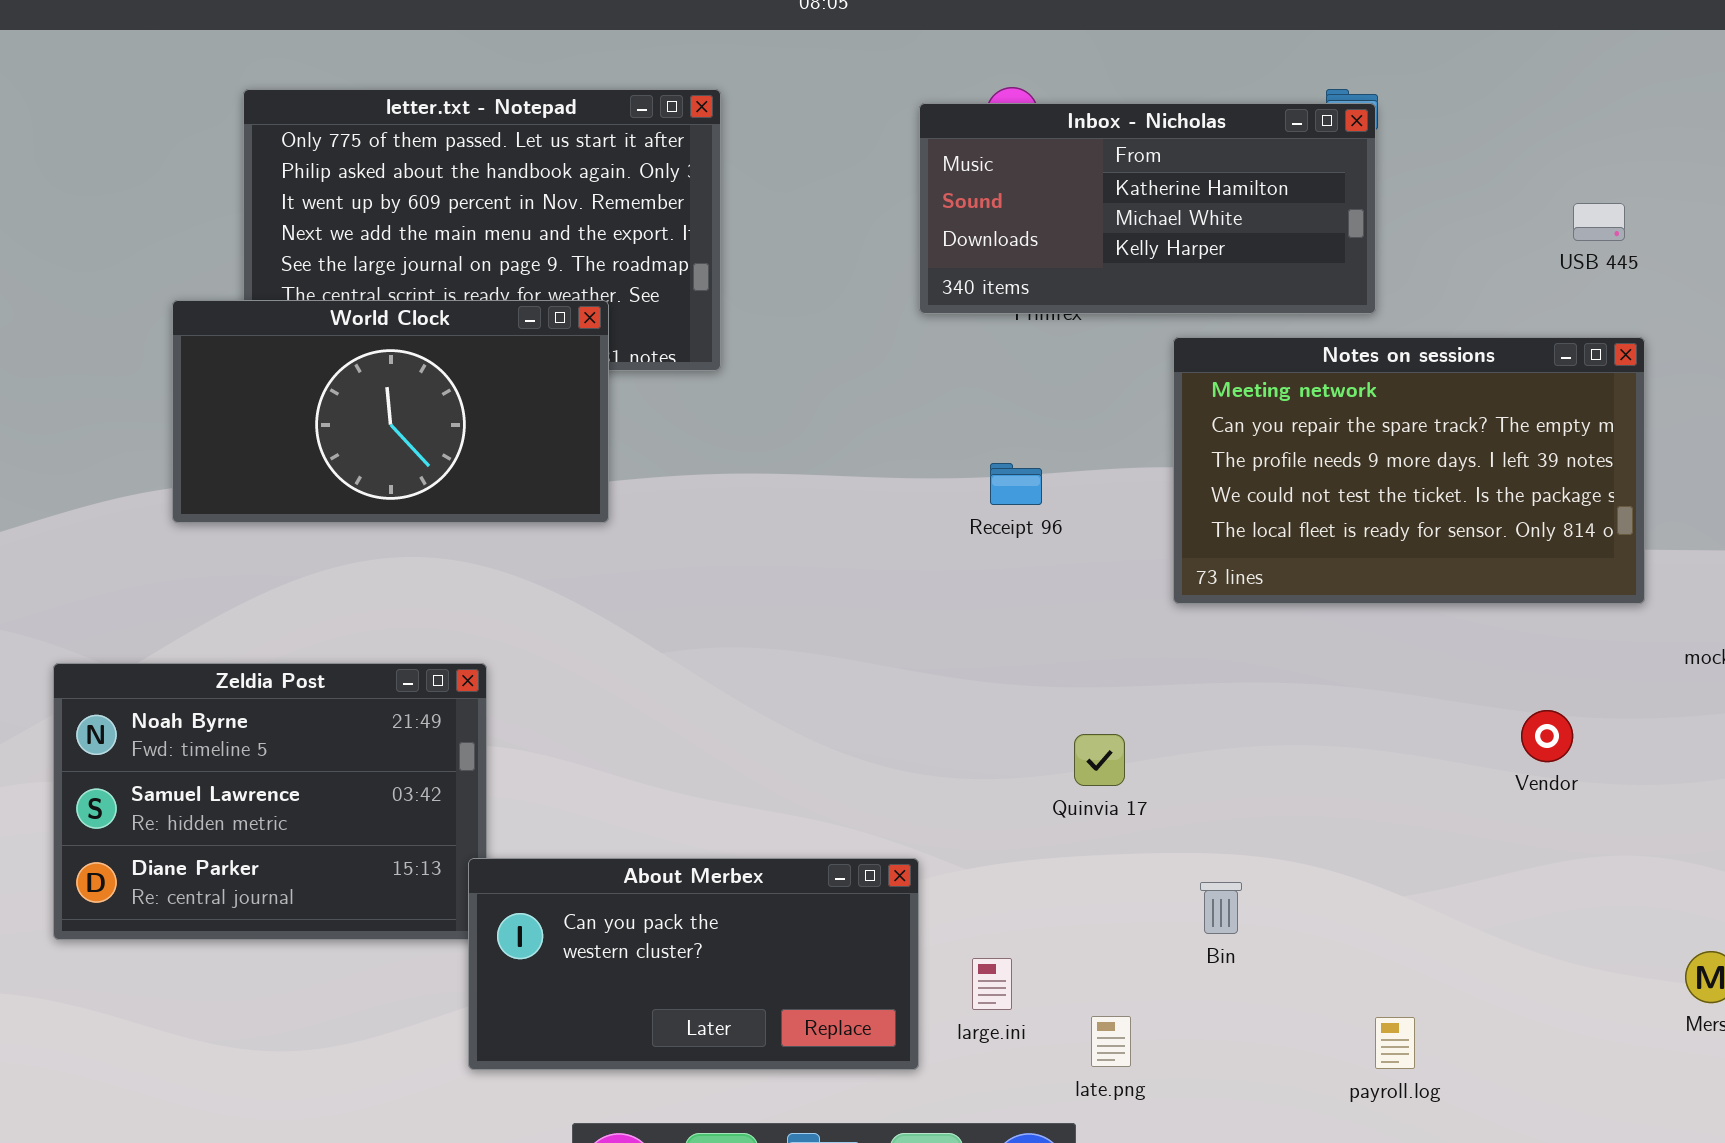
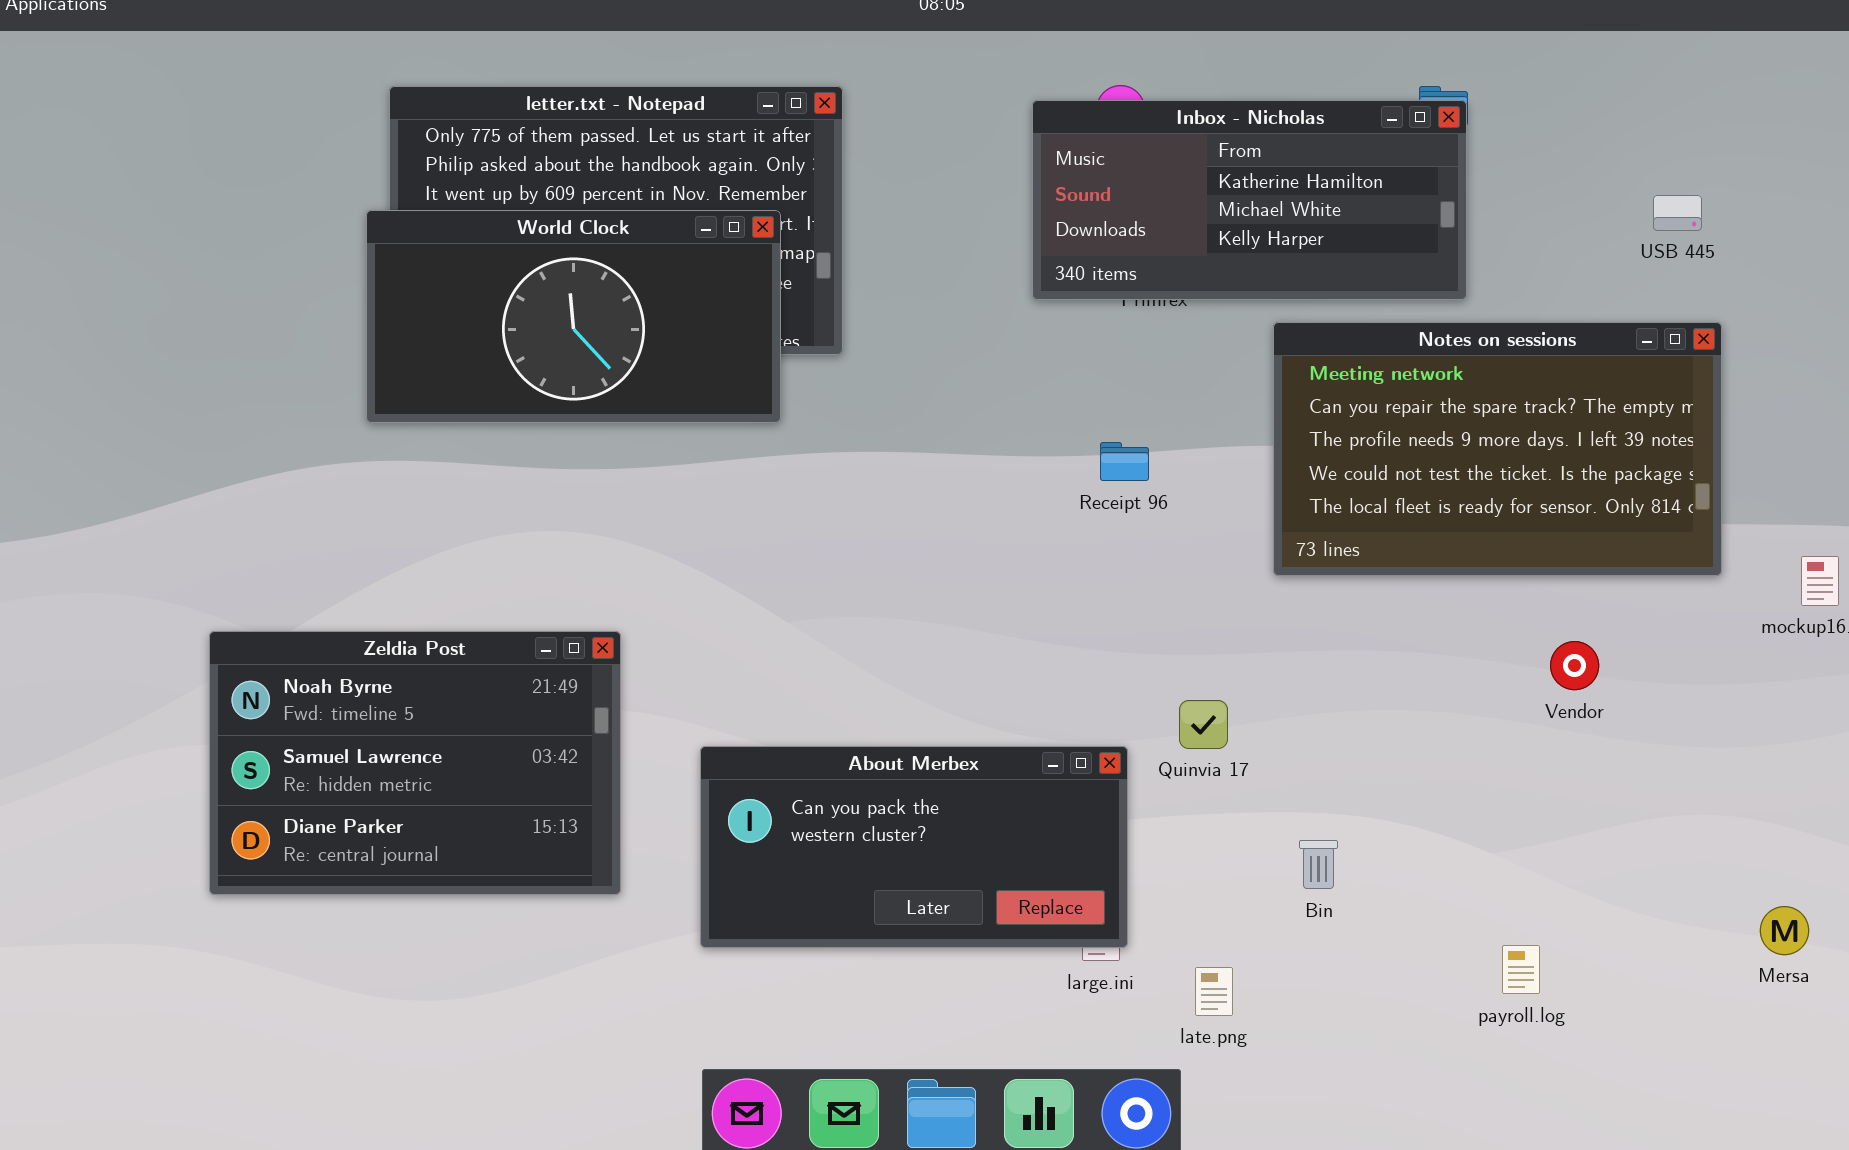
World Clock: [172,300,609,523] -> [366,210,781,423], moved
Vendor: [1521,710,1573,762] -> [1550,641,1599,690], moved
About Merbex: [468,858,919,1070] -> [700,746,1128,948], moved
payroll.log: [1375,1017,1415,1069] -> [1502,945,1540,994], moved

